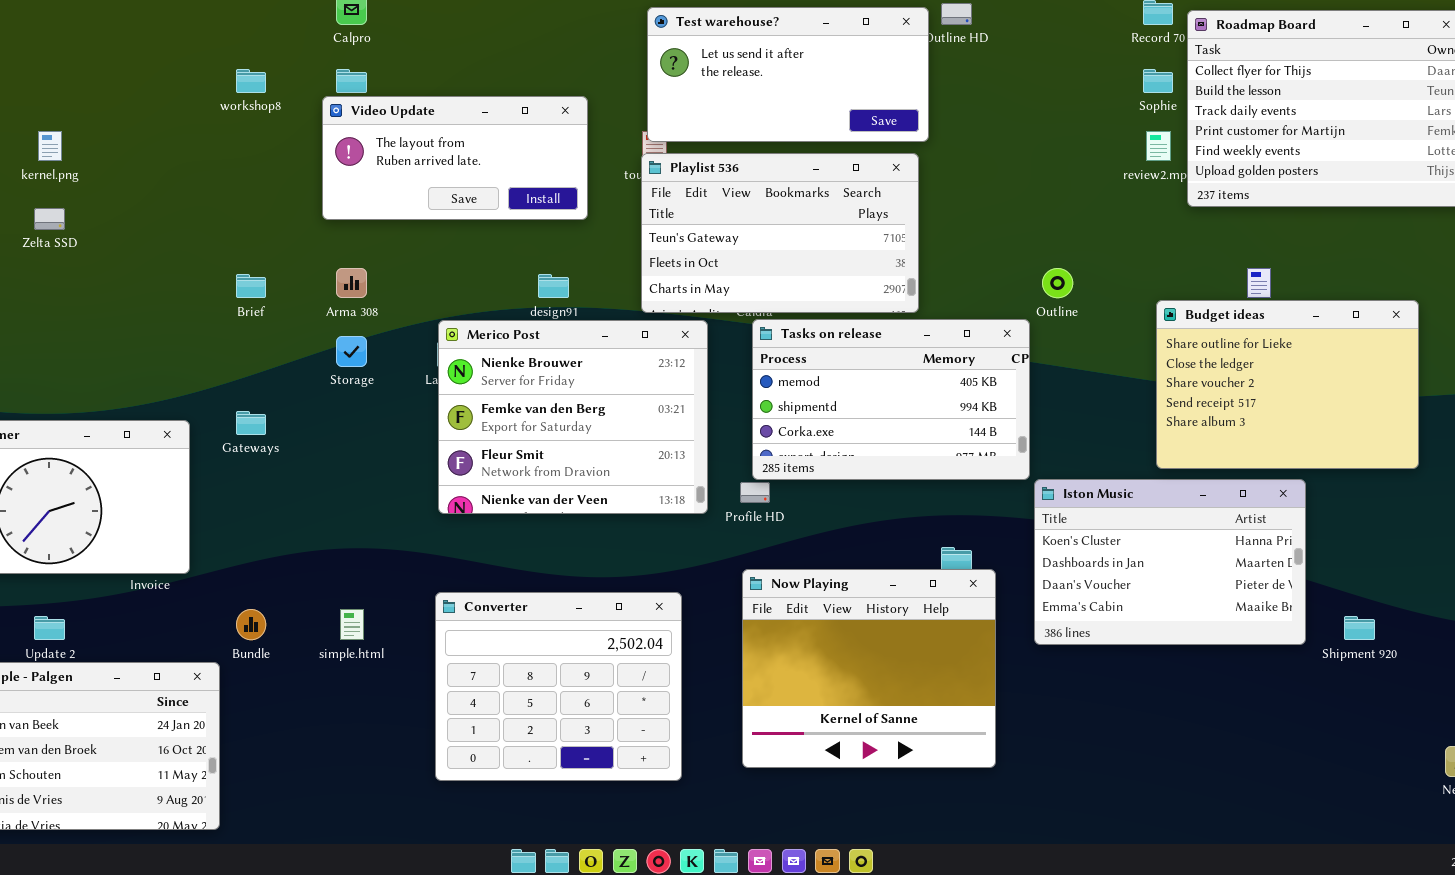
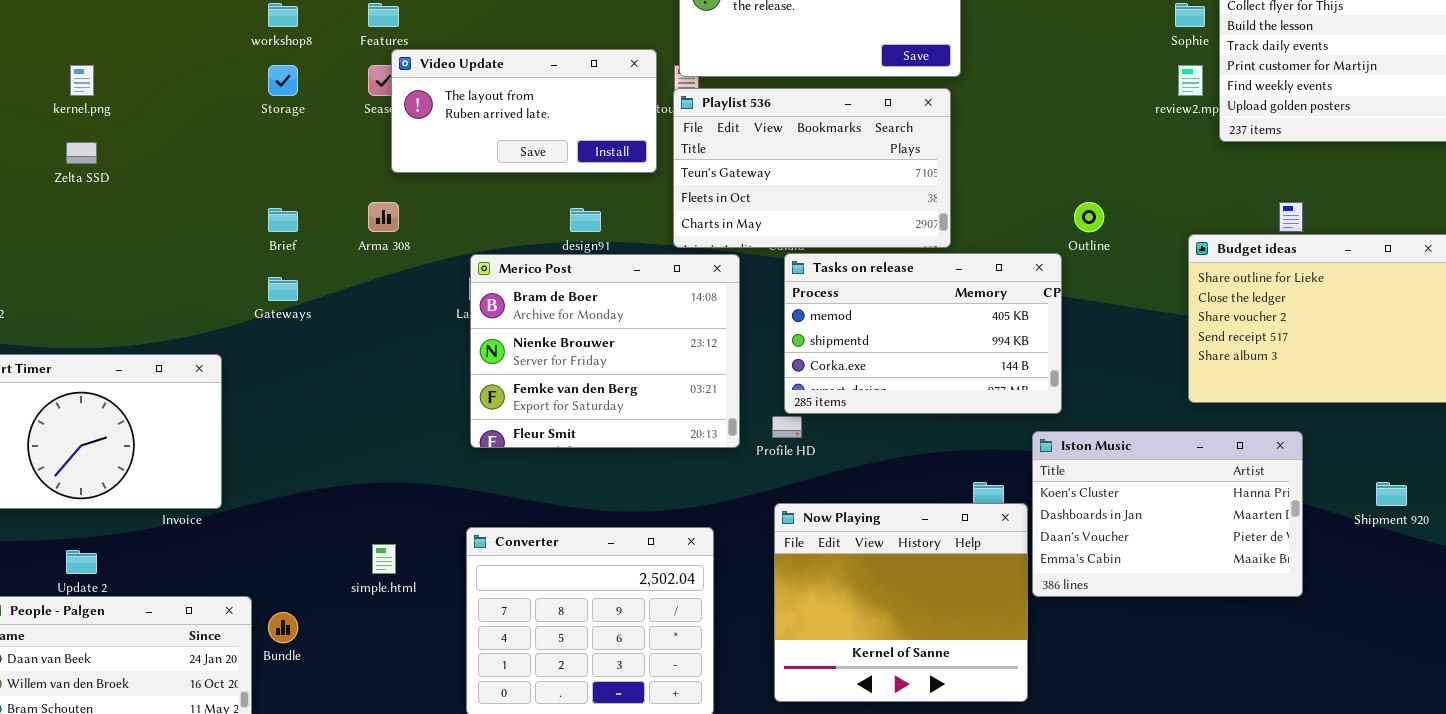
Video Update: [322,96,588,220] -> [391,49,657,173], moved
Merico Post: [438,320,708,514] -> [470,254,740,448], scrolled up 1 row
Storage: [336,336,367,367] -> [268,65,298,96], moved
Gateways: [236,411,266,435] -> [268,277,298,301], moved
Iston Music: [1034,479,1306,645] -> [1032,431,1303,597], moved
Bundle: [236,609,266,640] -> [268,612,298,643], moved
Shipment 920: [1344,616,1375,640] -> [1376,482,1407,506], moved

